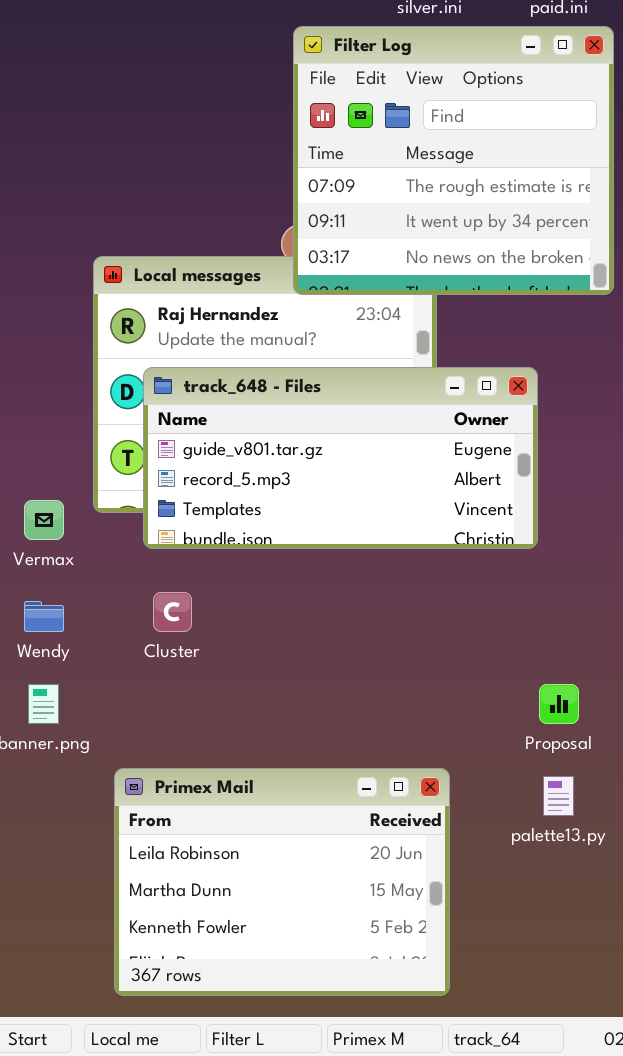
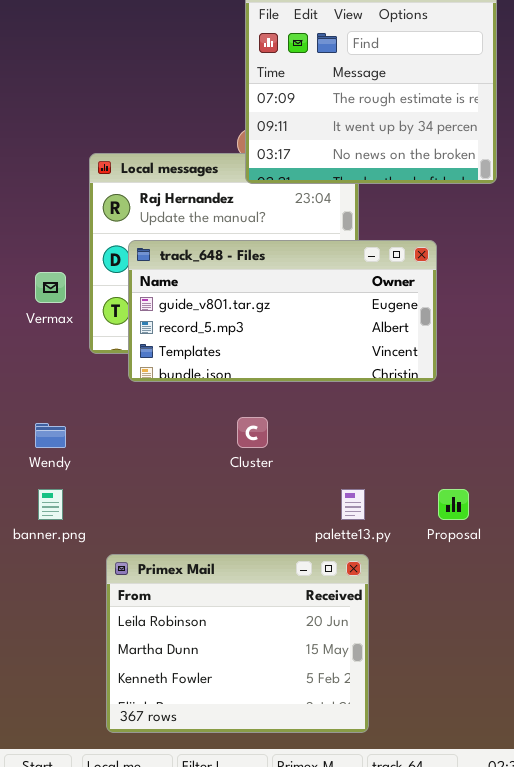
Vermax: [24,500,64,540] -> [35,272,66,303], moved
Cluster: [153,592,192,632] -> [237,417,268,448], moved
palette13.py: [543,776,574,816] -> [341,489,365,520], moved

